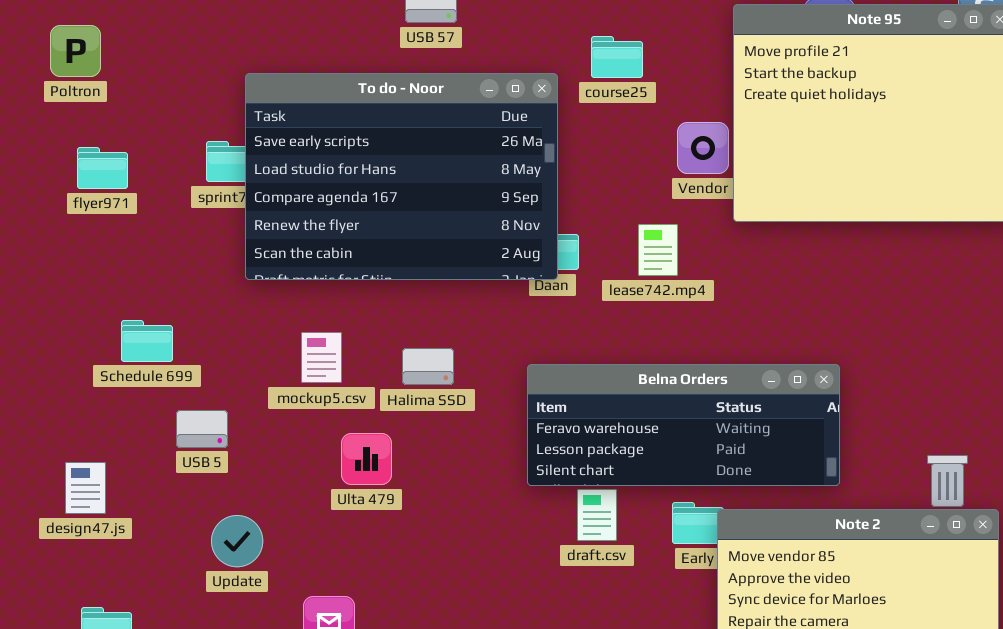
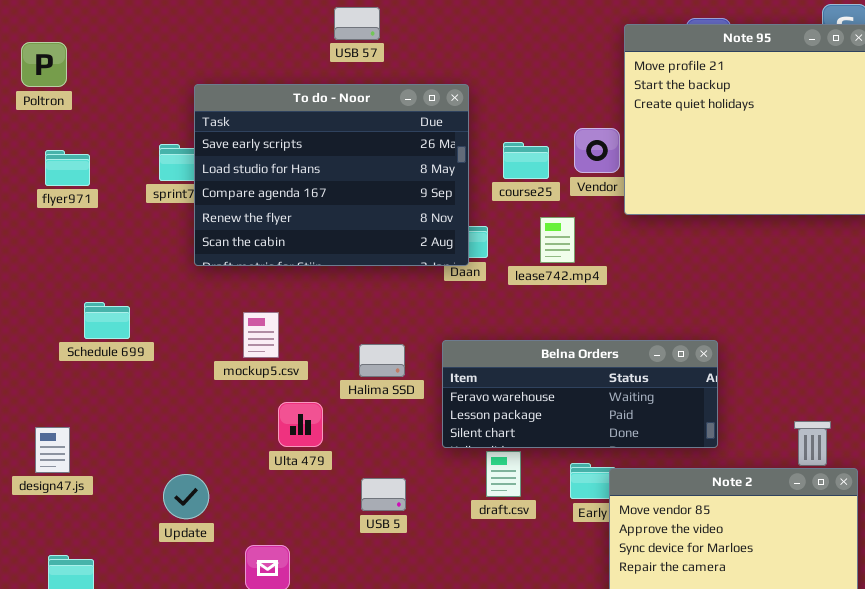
course25: [591,36,643,78] -> [503,142,549,179], moved
Halima SSD: [402,348,454,385] -> [359,344,405,377], moved
USB 5: [176,410,228,448] -> [361,478,406,511], moved

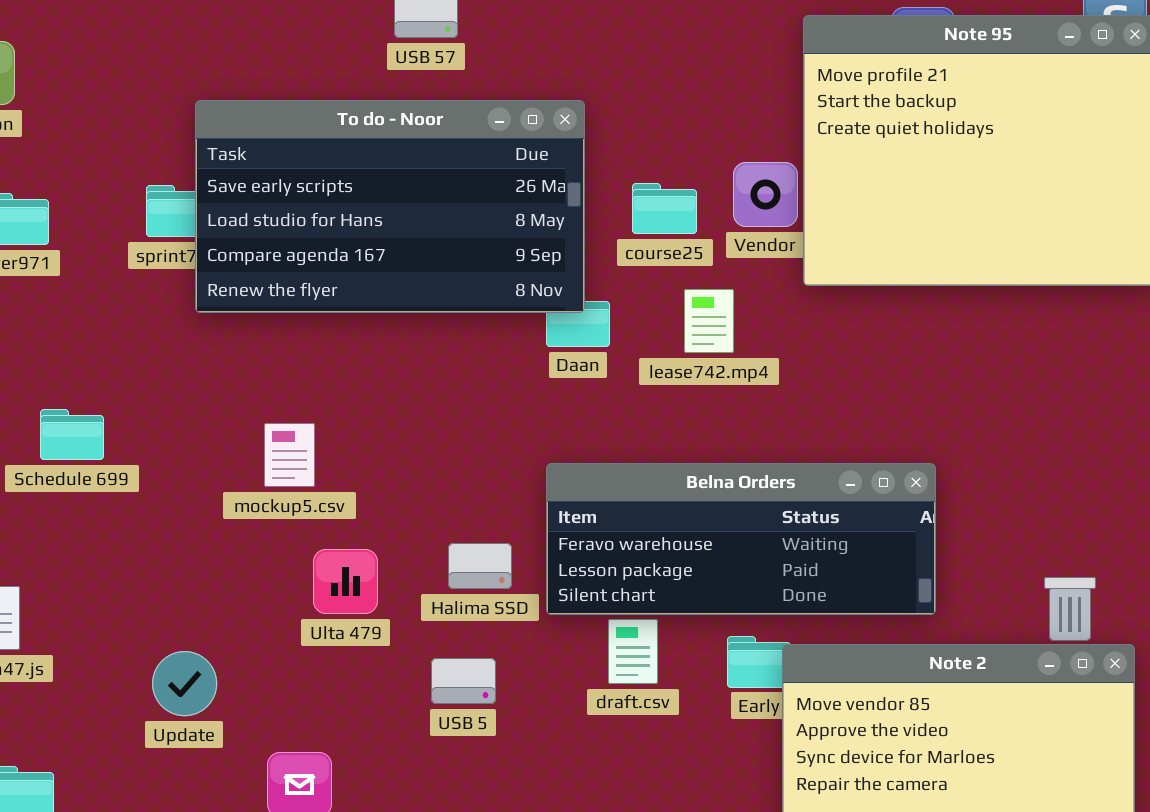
To do - Noor: [194,84,469,266] -> [195,100,585,313], resized
Halima SSD: [359,344,405,377] -> [448,543,512,589], moved

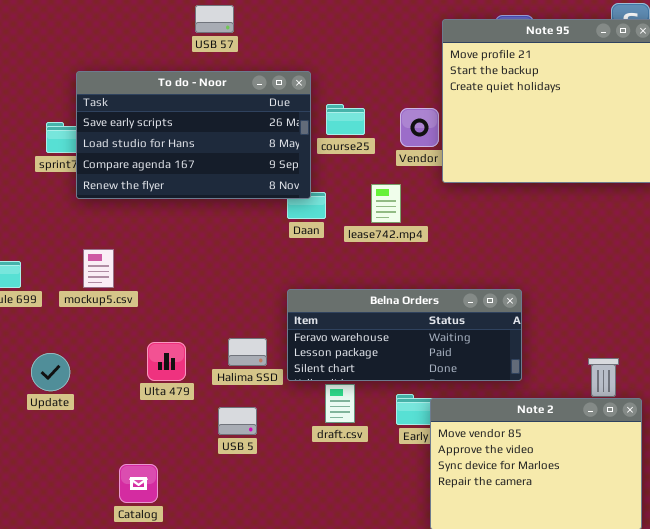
course25: [632,183,697,234] -> [326,104,365,135], moved
mockup5.csv: [264,423,315,487] -> [83,249,114,288], moved
Update: [152,651,217,716] -> [31,353,70,391], moved

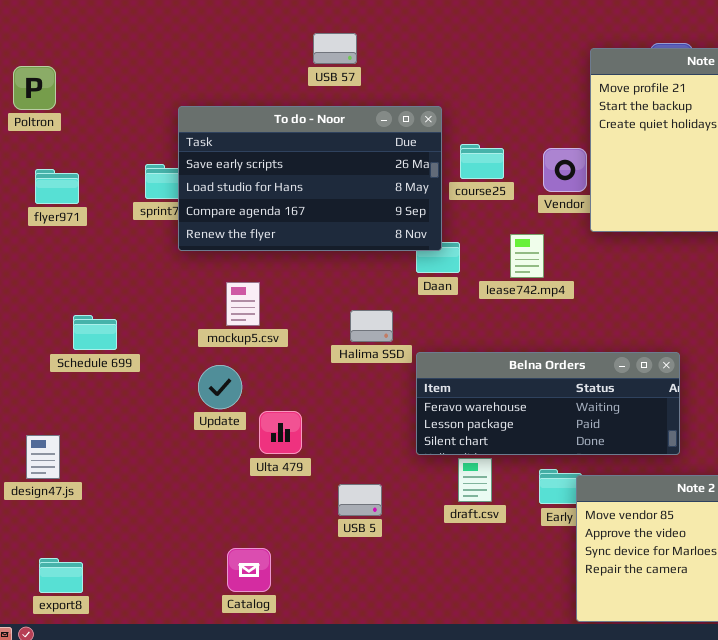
mockup5.csv: [83,249,114,288] -> [226,282,260,326], moved
Halima SSD: [228,338,267,366] -> [350,310,393,342], moved
Update: [31,353,70,391] -> [198,365,242,409], moved

